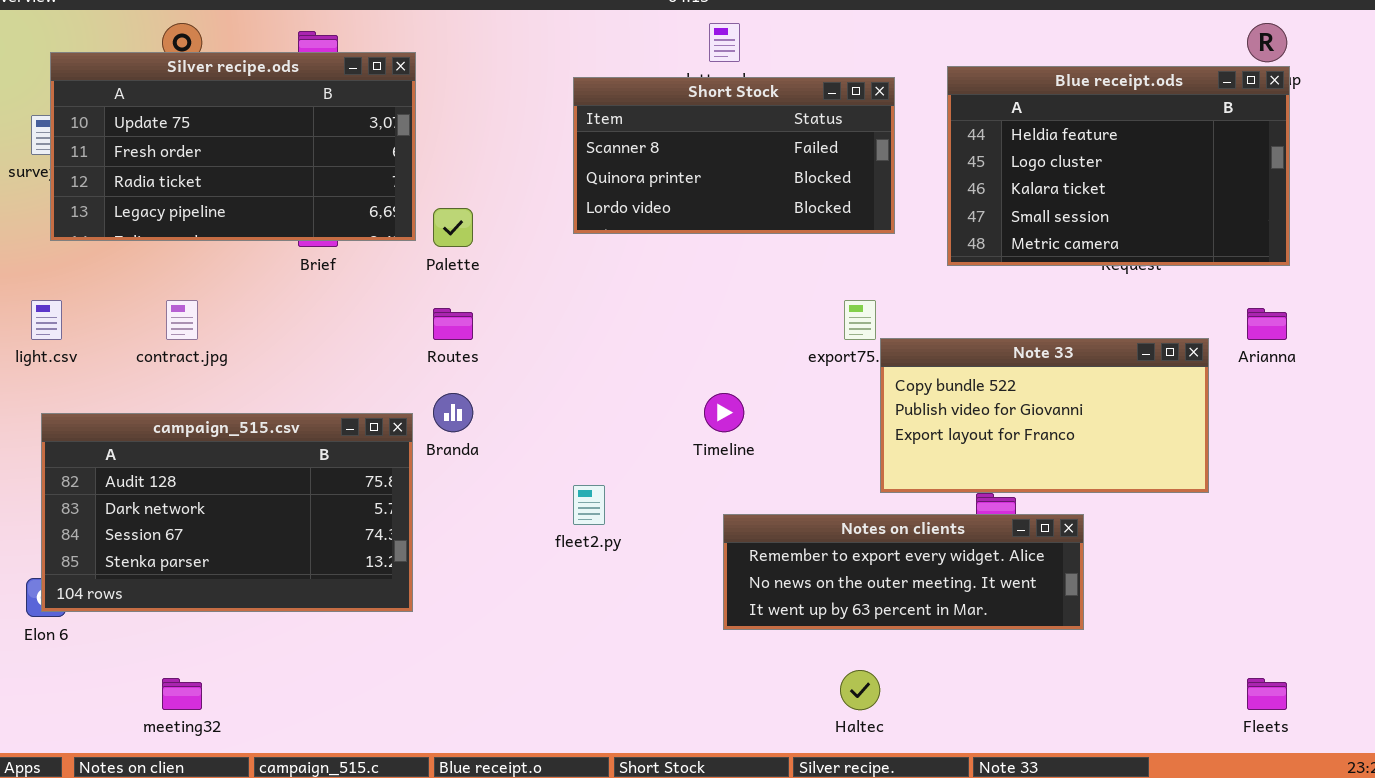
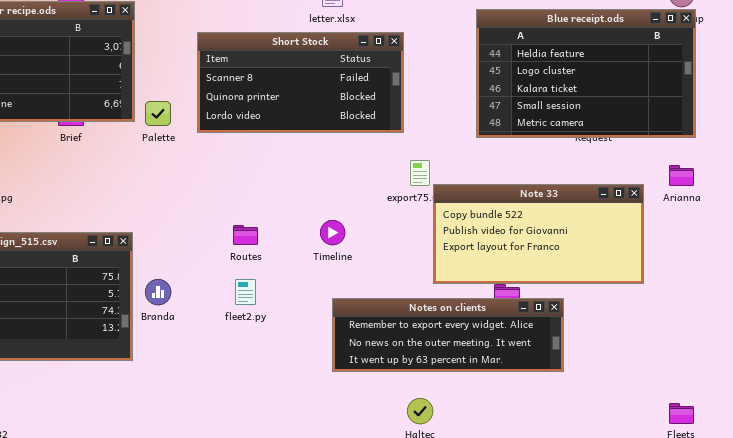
Short Stock: [573,77,895,234] -> [197,32,404,133], moved
Routes: [433,308,473,340] -> [233,225,258,245], moved
Branda: [433,393,473,432] -> [145,279,171,305], moved

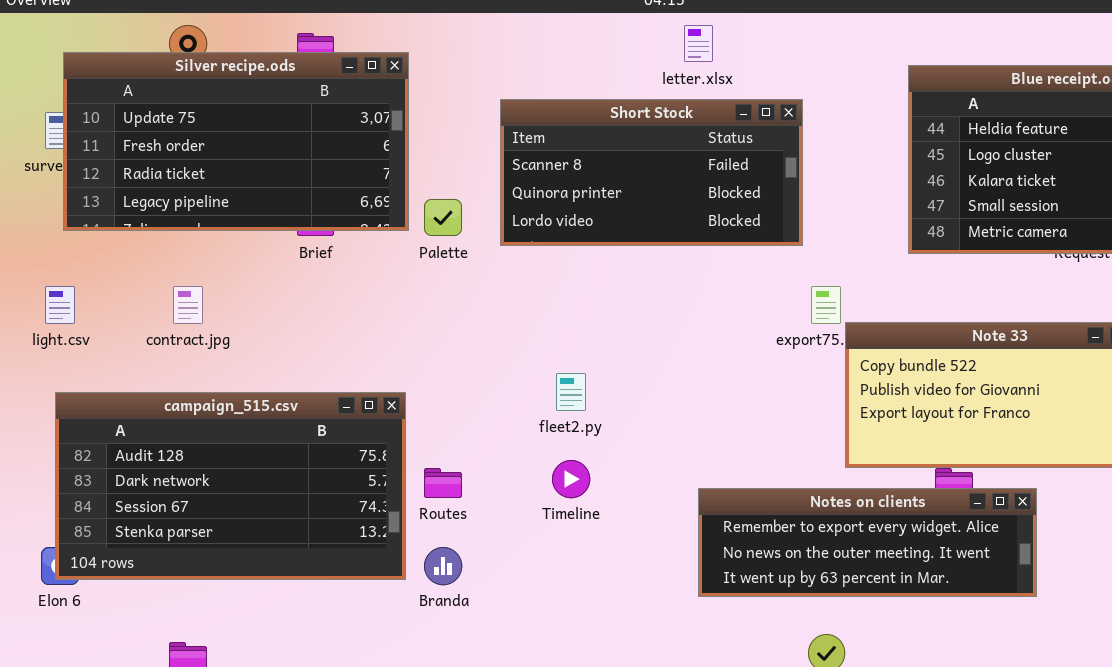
Timeline: [320,220,345,245] -> [552,460,590,498], moved
Routes: [233,225,258,245] -> [424,468,462,498], moved
Branda: [145,279,171,305] -> [424,547,462,585], moved
fleet2.py: [235,279,256,305] -> [556,373,586,411], moved

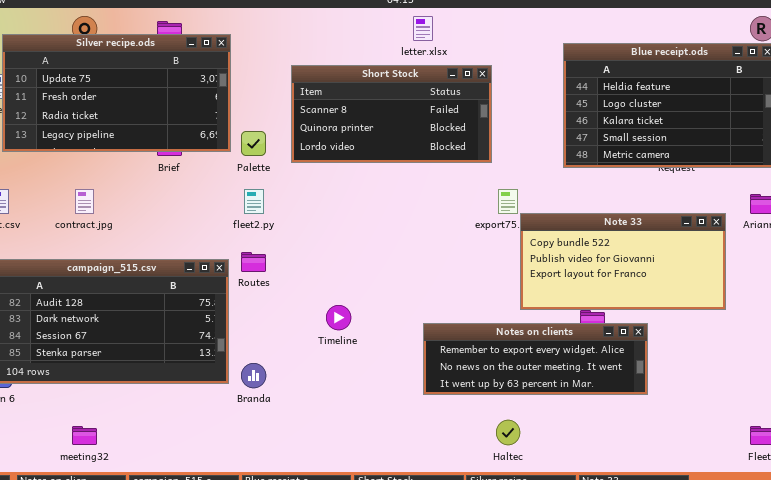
fleet2.py: [556,373,586,411] -> [244,189,264,214], moved
Routes: [424,468,462,498] -> [241,252,266,272], moved

